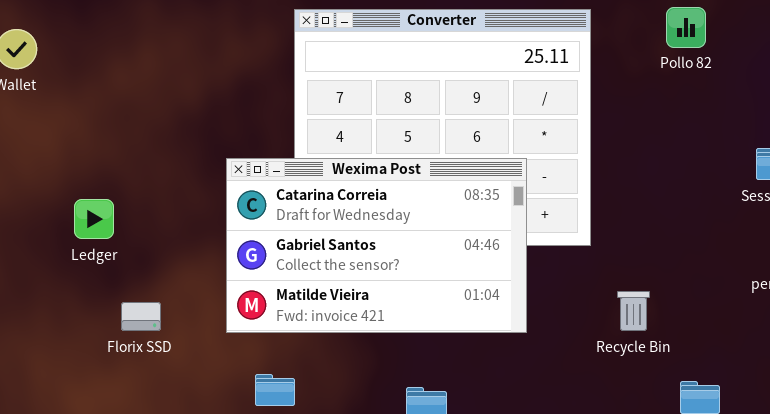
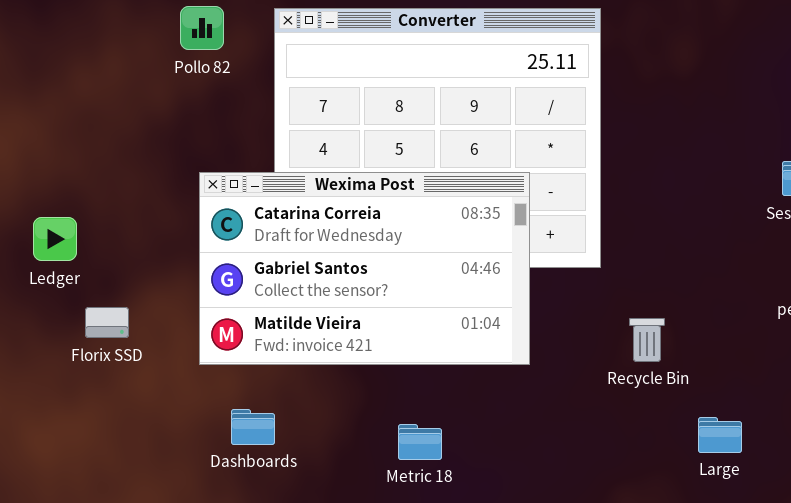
Pollo 82: [666,7,706,48] -> [180,6,224,50], moved
Florix SSD: [121,302,161,331] -> [85,307,129,338], moved

